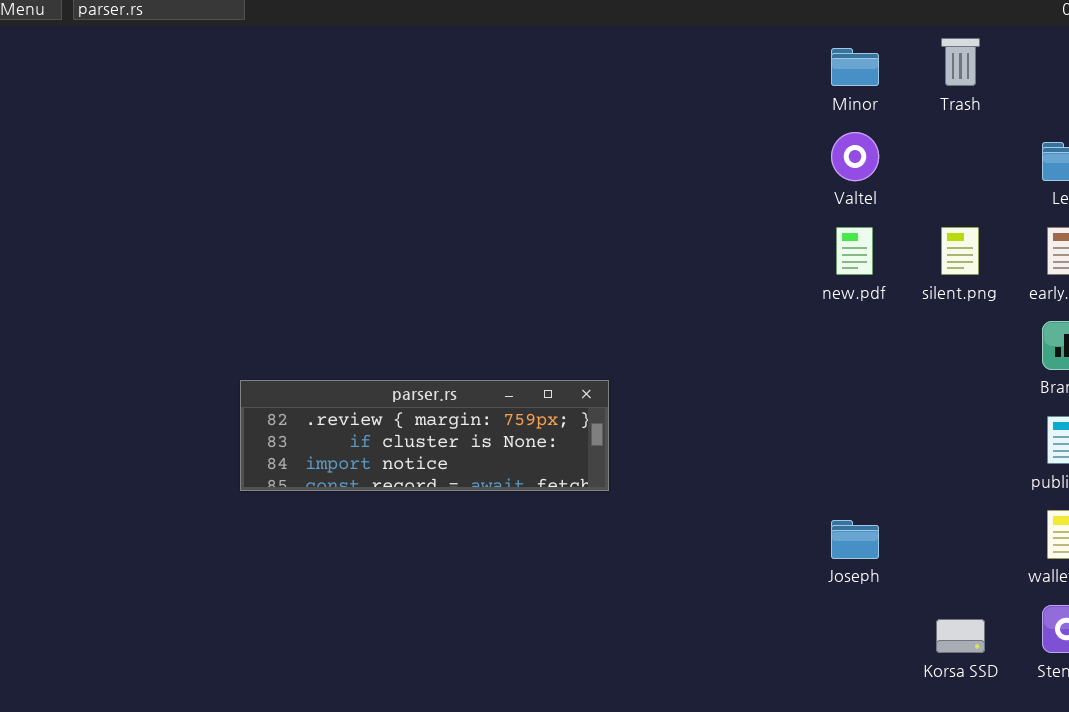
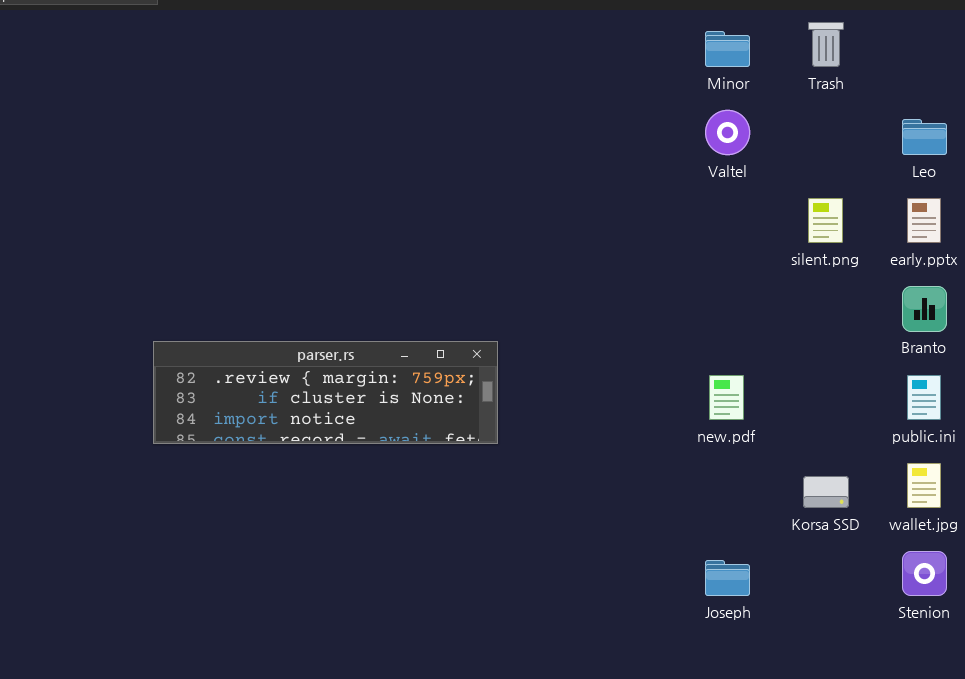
new.pdf: [836,227,873,275] -> [709,375,744,420], moved
Joseph: [831,520,879,559] -> [705,560,750,596], moved
Korsa SSD: [936,619,985,653] -> [803,476,849,508], moved

